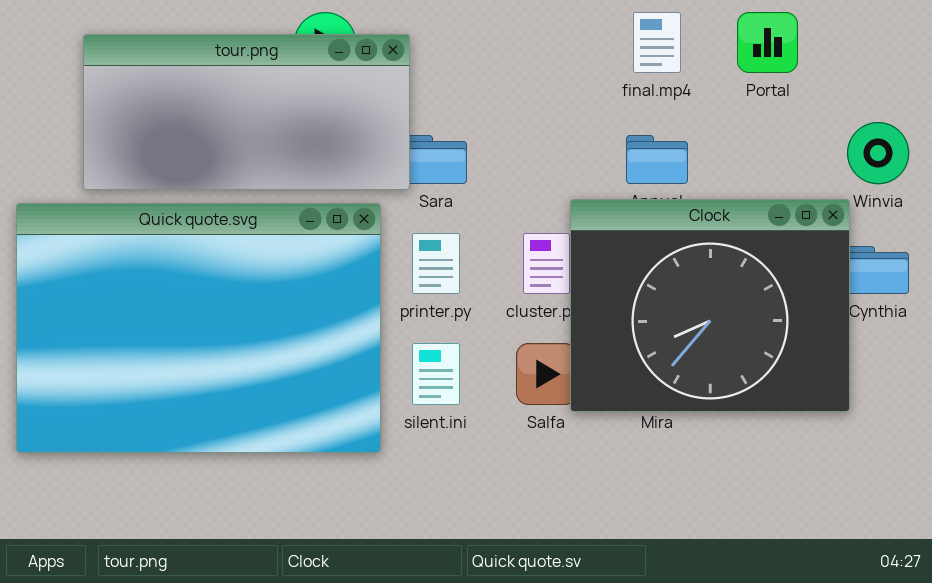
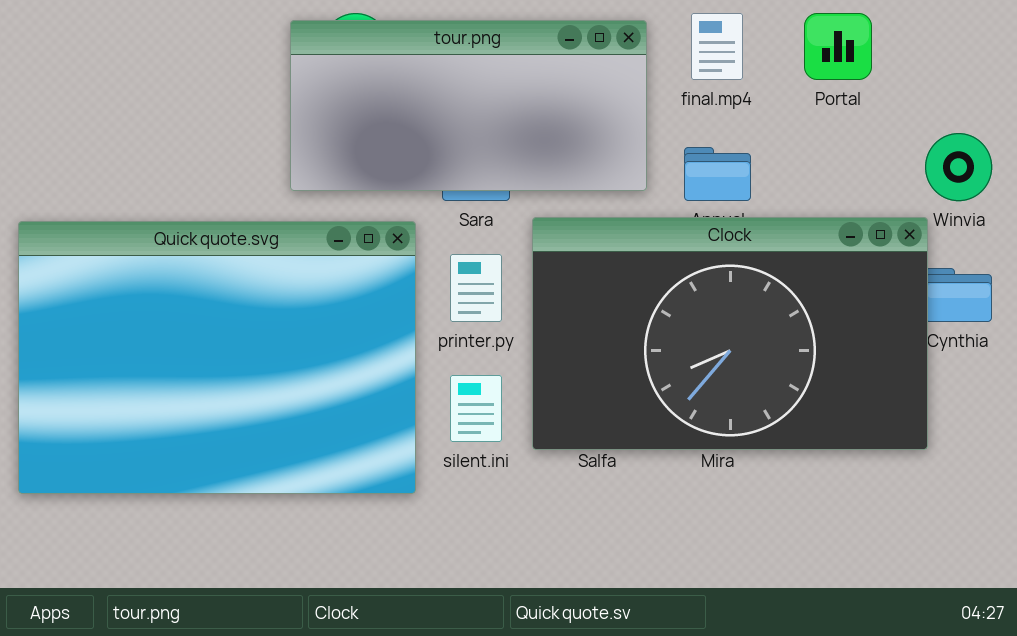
tour.png: [83,34,410,190] -> [290,20,647,191], moved
Clock: [570,199,850,412] -> [532,217,928,450], resized

